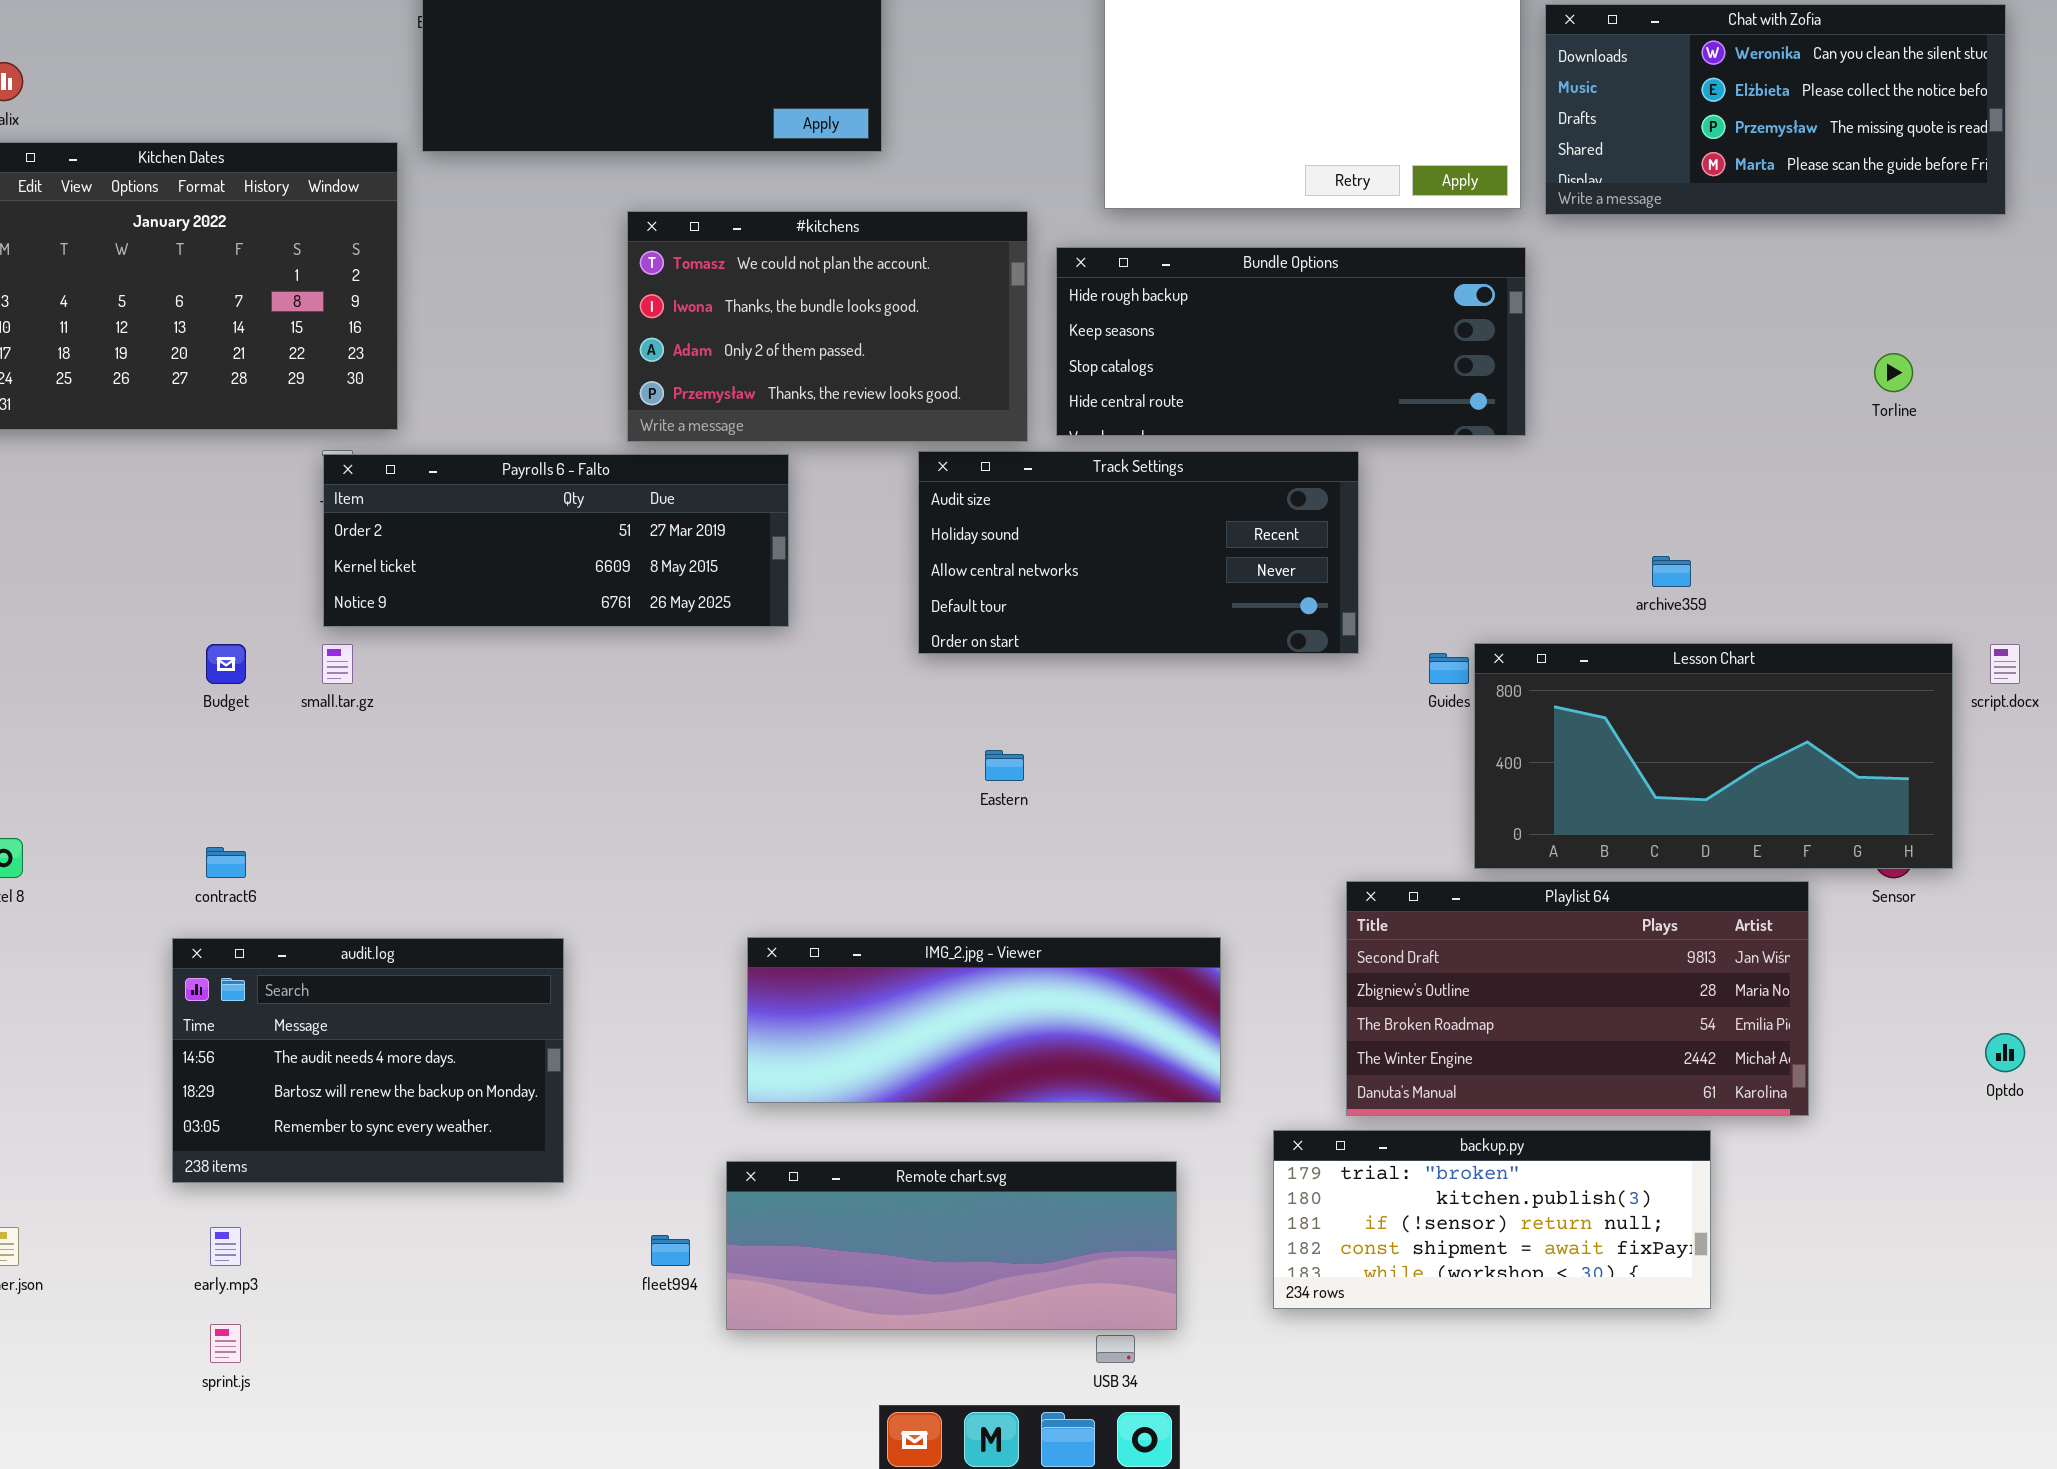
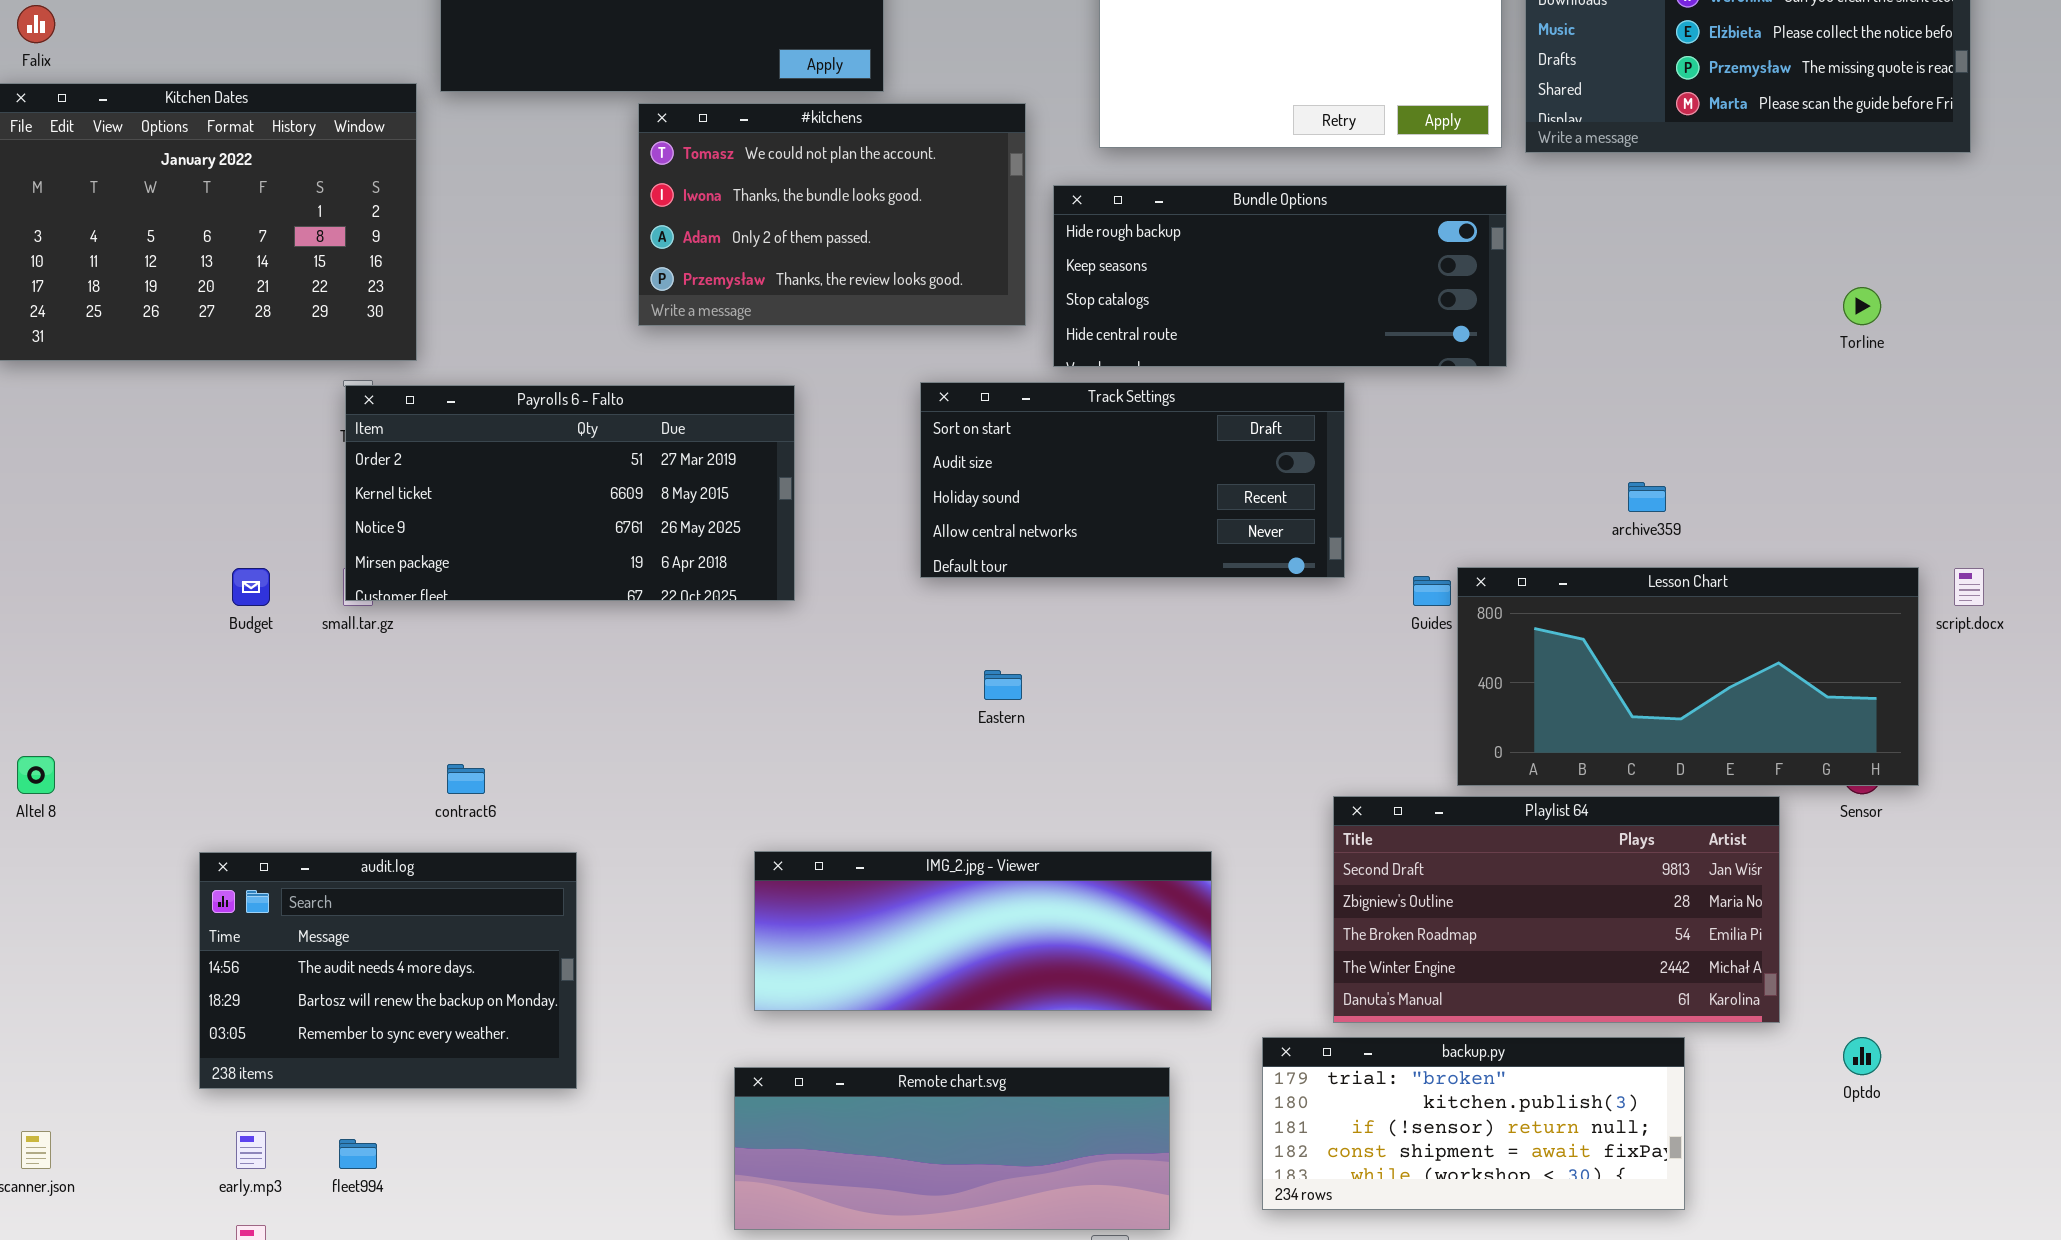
#kitchens: [627,211,1028,442] -> [638,103,1026,326], moved
Track Settings: [918,451,1359,654] -> [920,382,1345,578], scrolled up 1 row
Payrolls 6 - Falto: [323,454,789,627] -> [345,385,795,601], resized
contract6: [206,847,246,878] -> [447,764,485,794], moved
Optdo: [1985,1033,2025,1072] -> [1843,1037,1881,1075], moved
fleet994: [651,1235,690,1266] -> [339,1139,377,1169], moved

